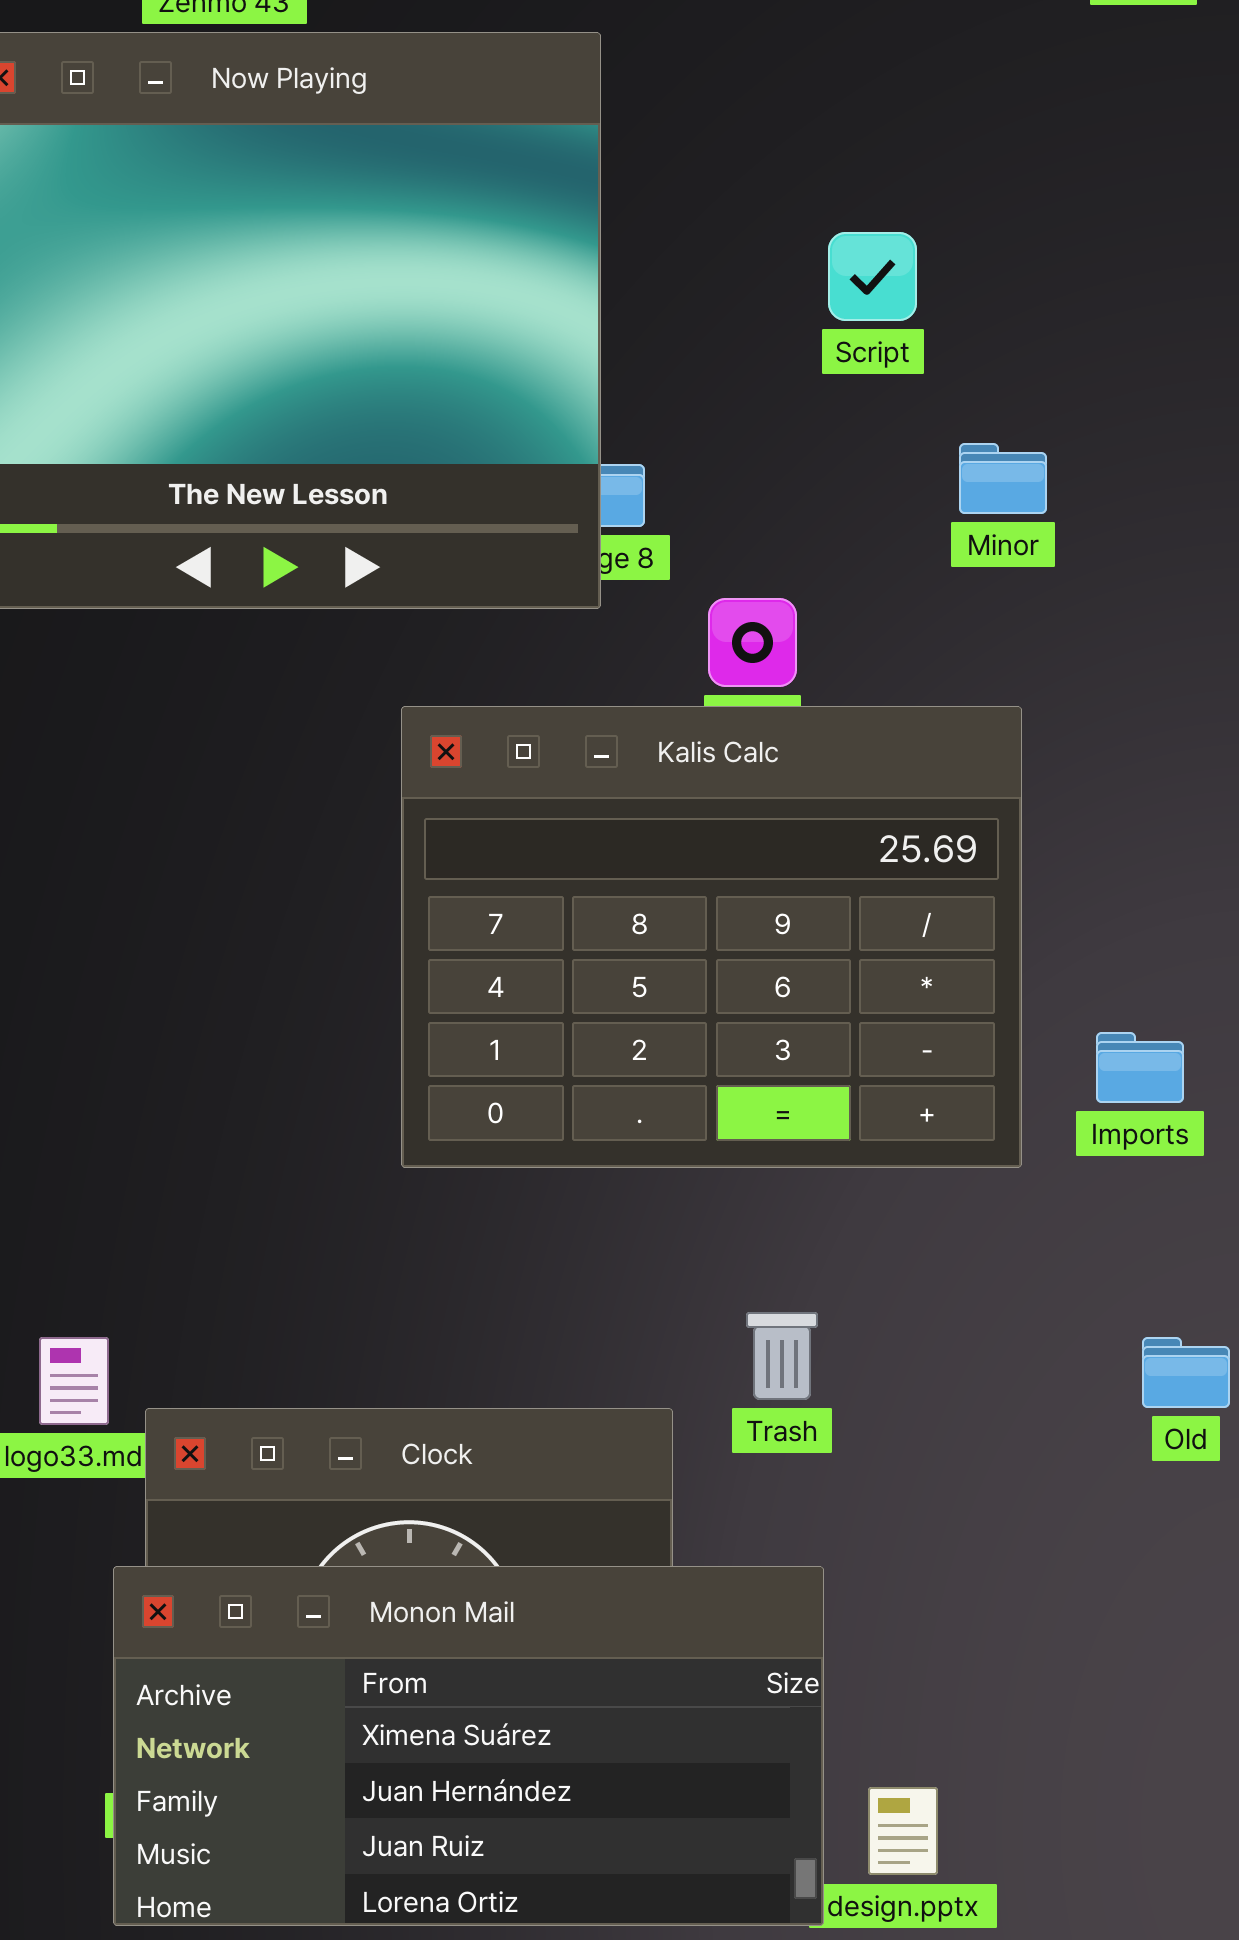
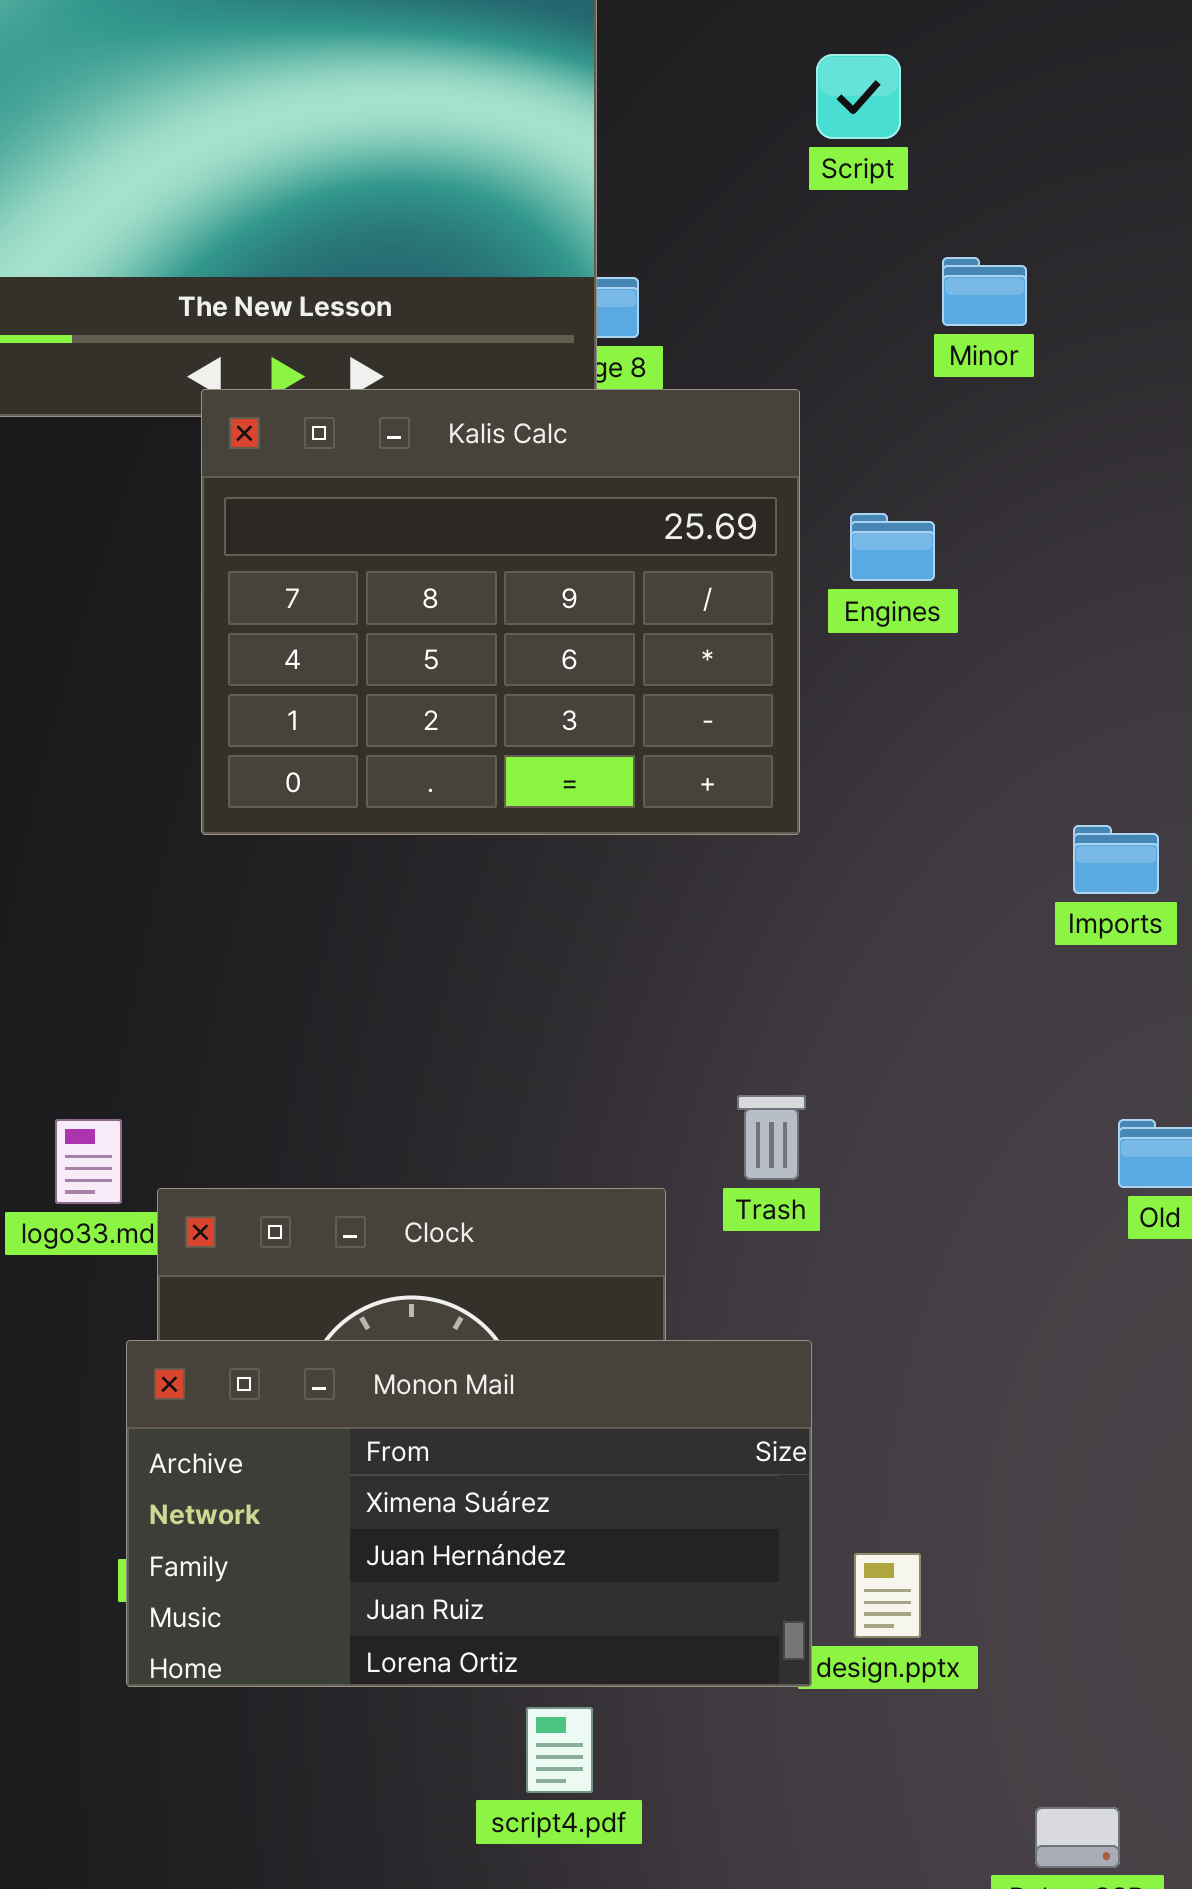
Kalis Calc: [401,706,1022,1168] -> [201,389,800,835], moved

